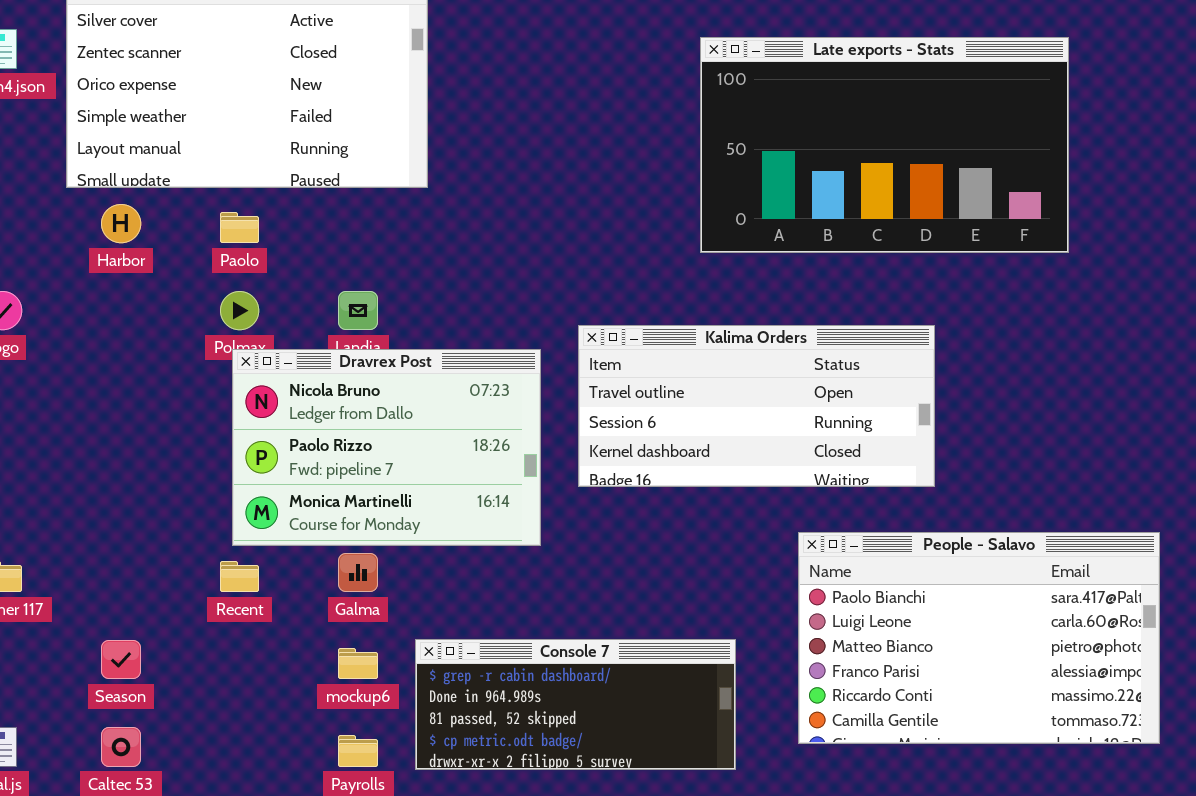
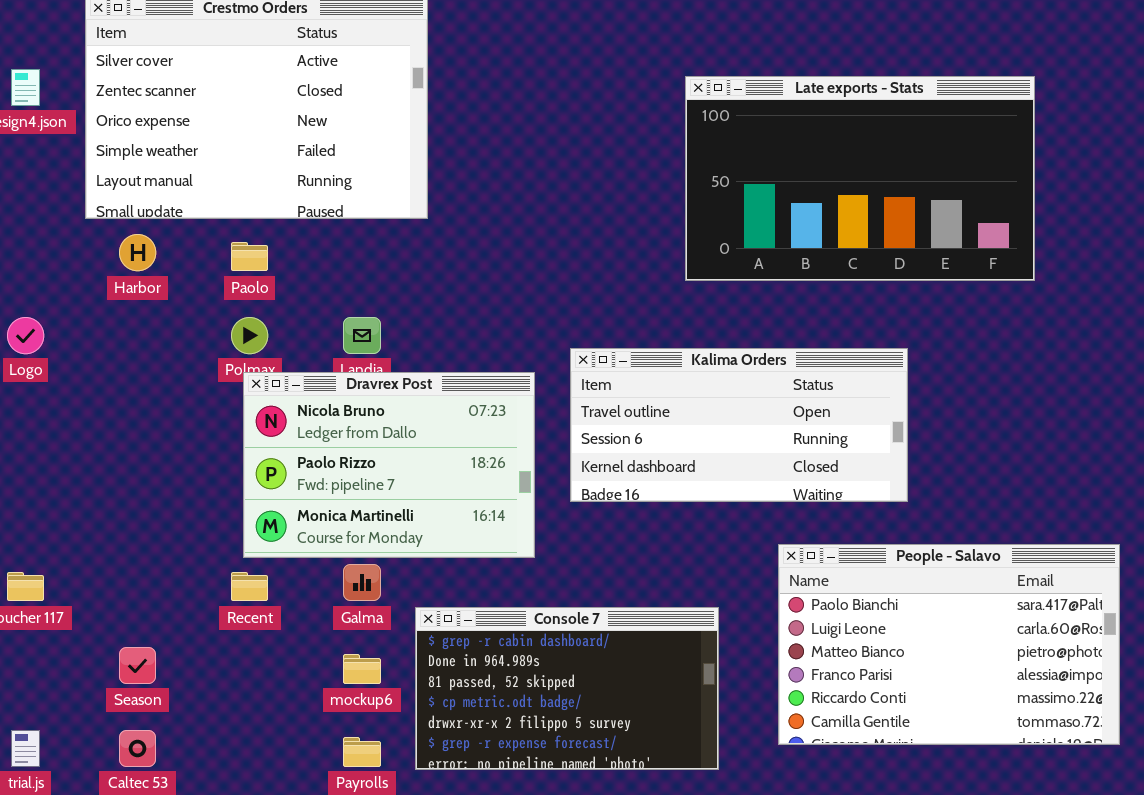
Console 7: [415,639,736,770] -> [415,607,719,770], resized

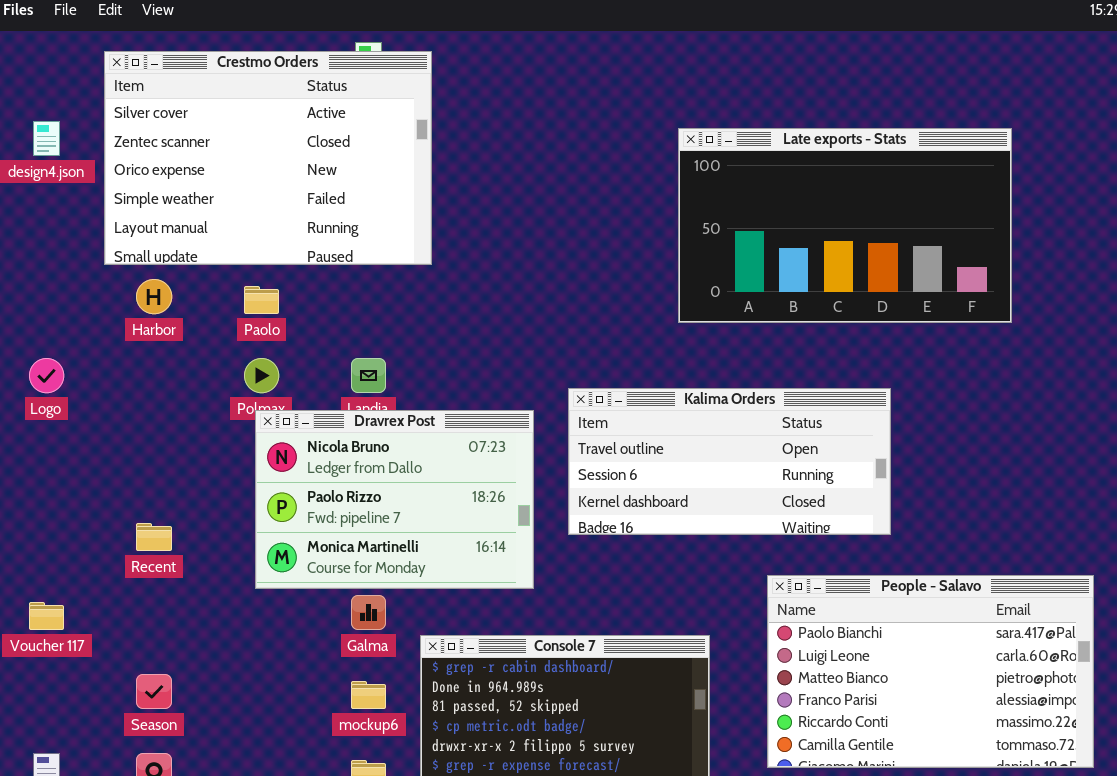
Recent: [231,572,268,601] -> [136,523,172,551], moved

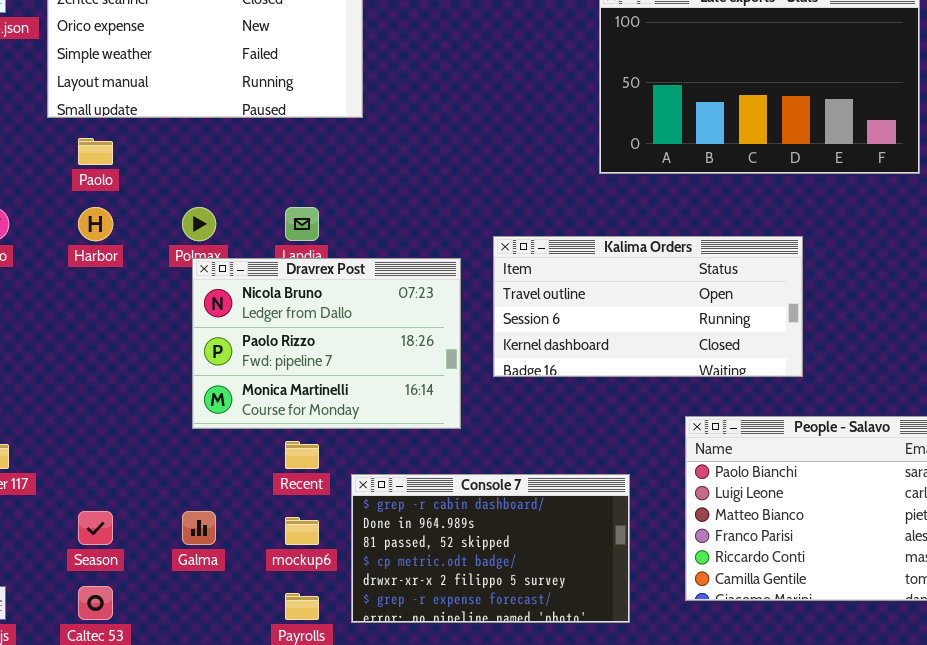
Harbor: [136,279,172,314] -> [78,207,113,241], moved
Paolo: [244,286,279,314] -> [78,138,113,165], moved
Recent: [136,523,172,551] -> [285,441,319,469], moved
Galma: [351,595,386,630] -> [182,511,216,545], moved

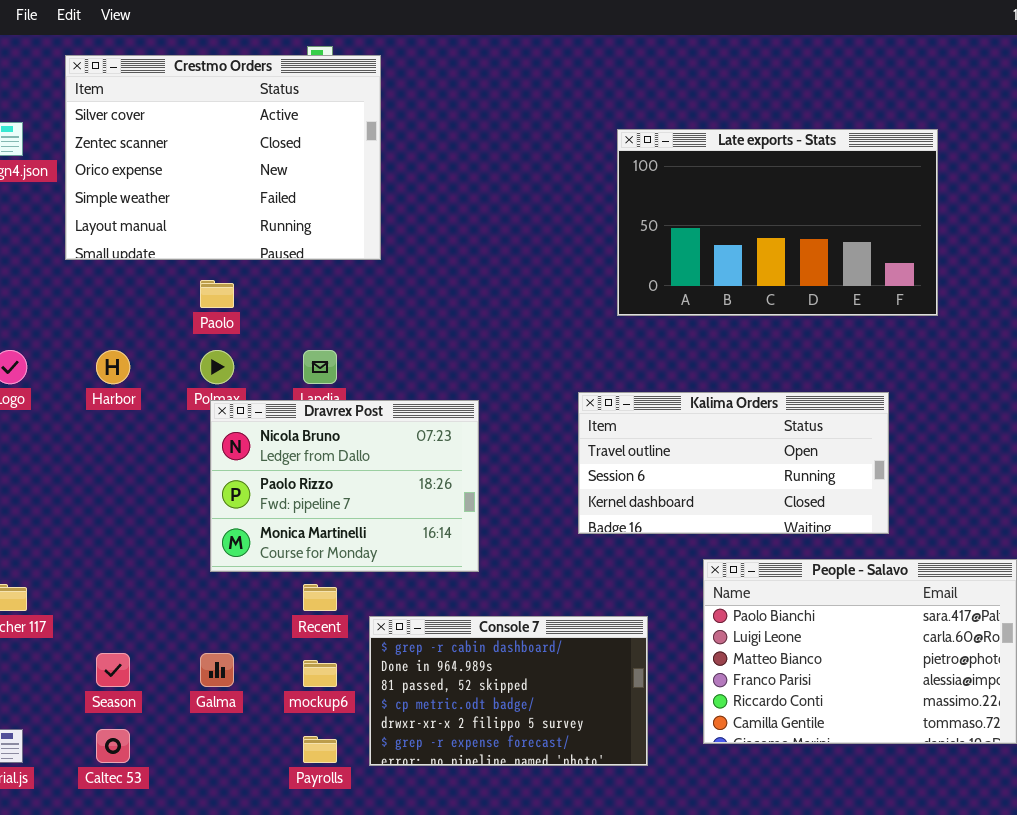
Paolo: [78,138,113,165] -> [200,280,234,308], moved
Kalima Orders: [493,236,803,377] -> [578,392,889,534], moved

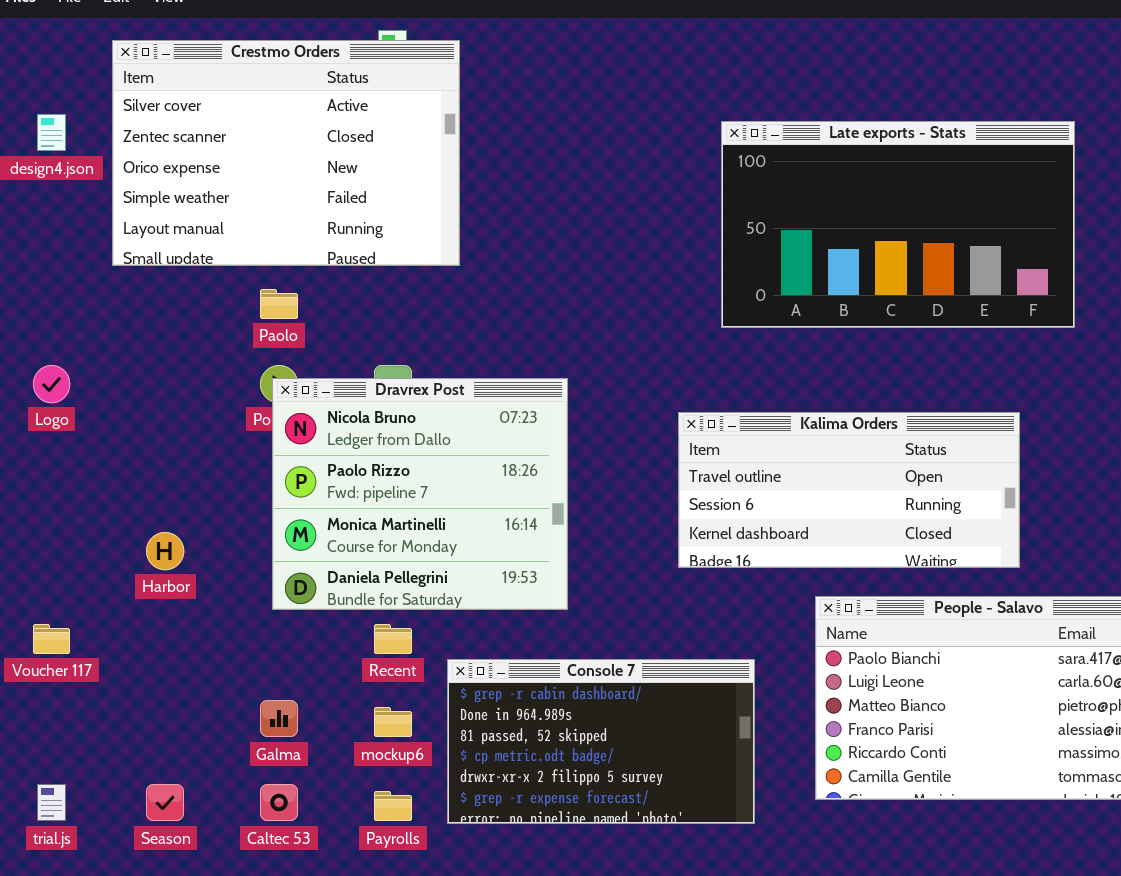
Harbor: [96,350,130,384] -> [146,532,184,570], moved
Dravrex Post: [210,400,479,572] -> [272,378,568,610], resized
Season: [96,653,130,687] -> [146,784,184,821], moved
Caltec 53: [96,729,130,763] -> [260,784,298,821], moved

